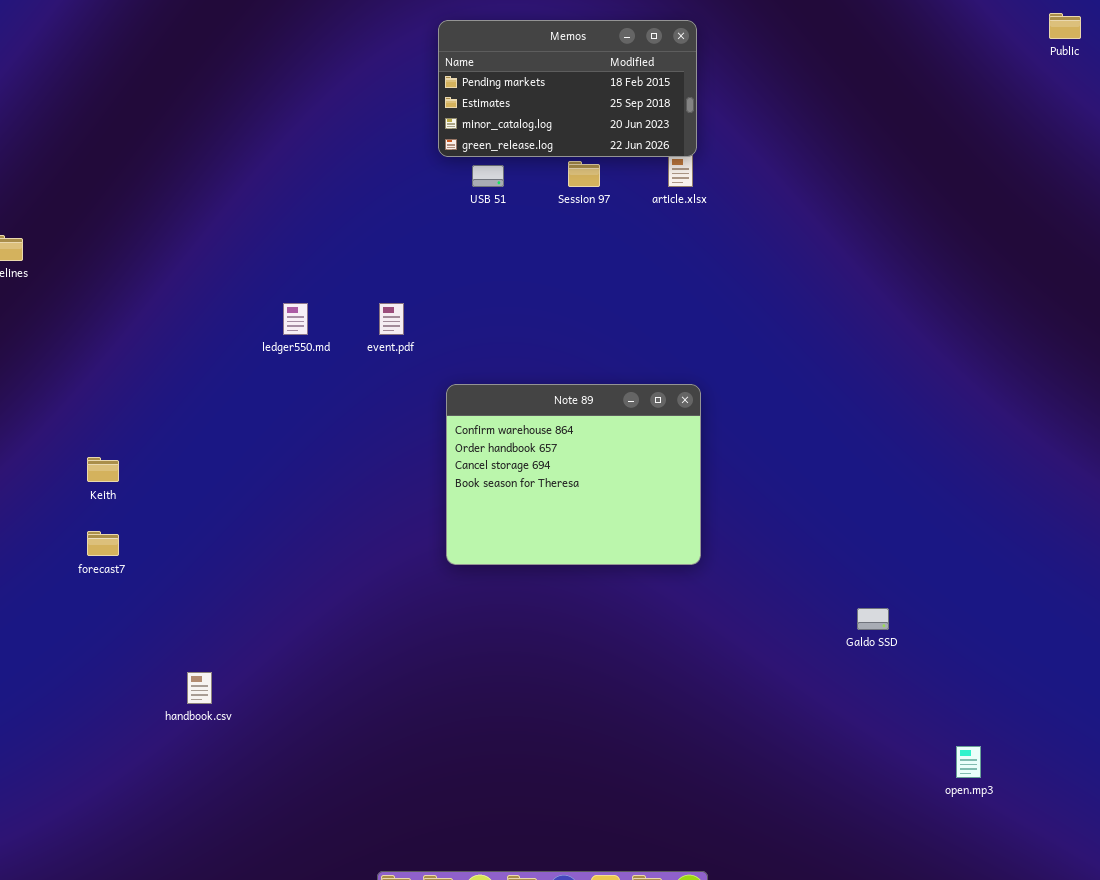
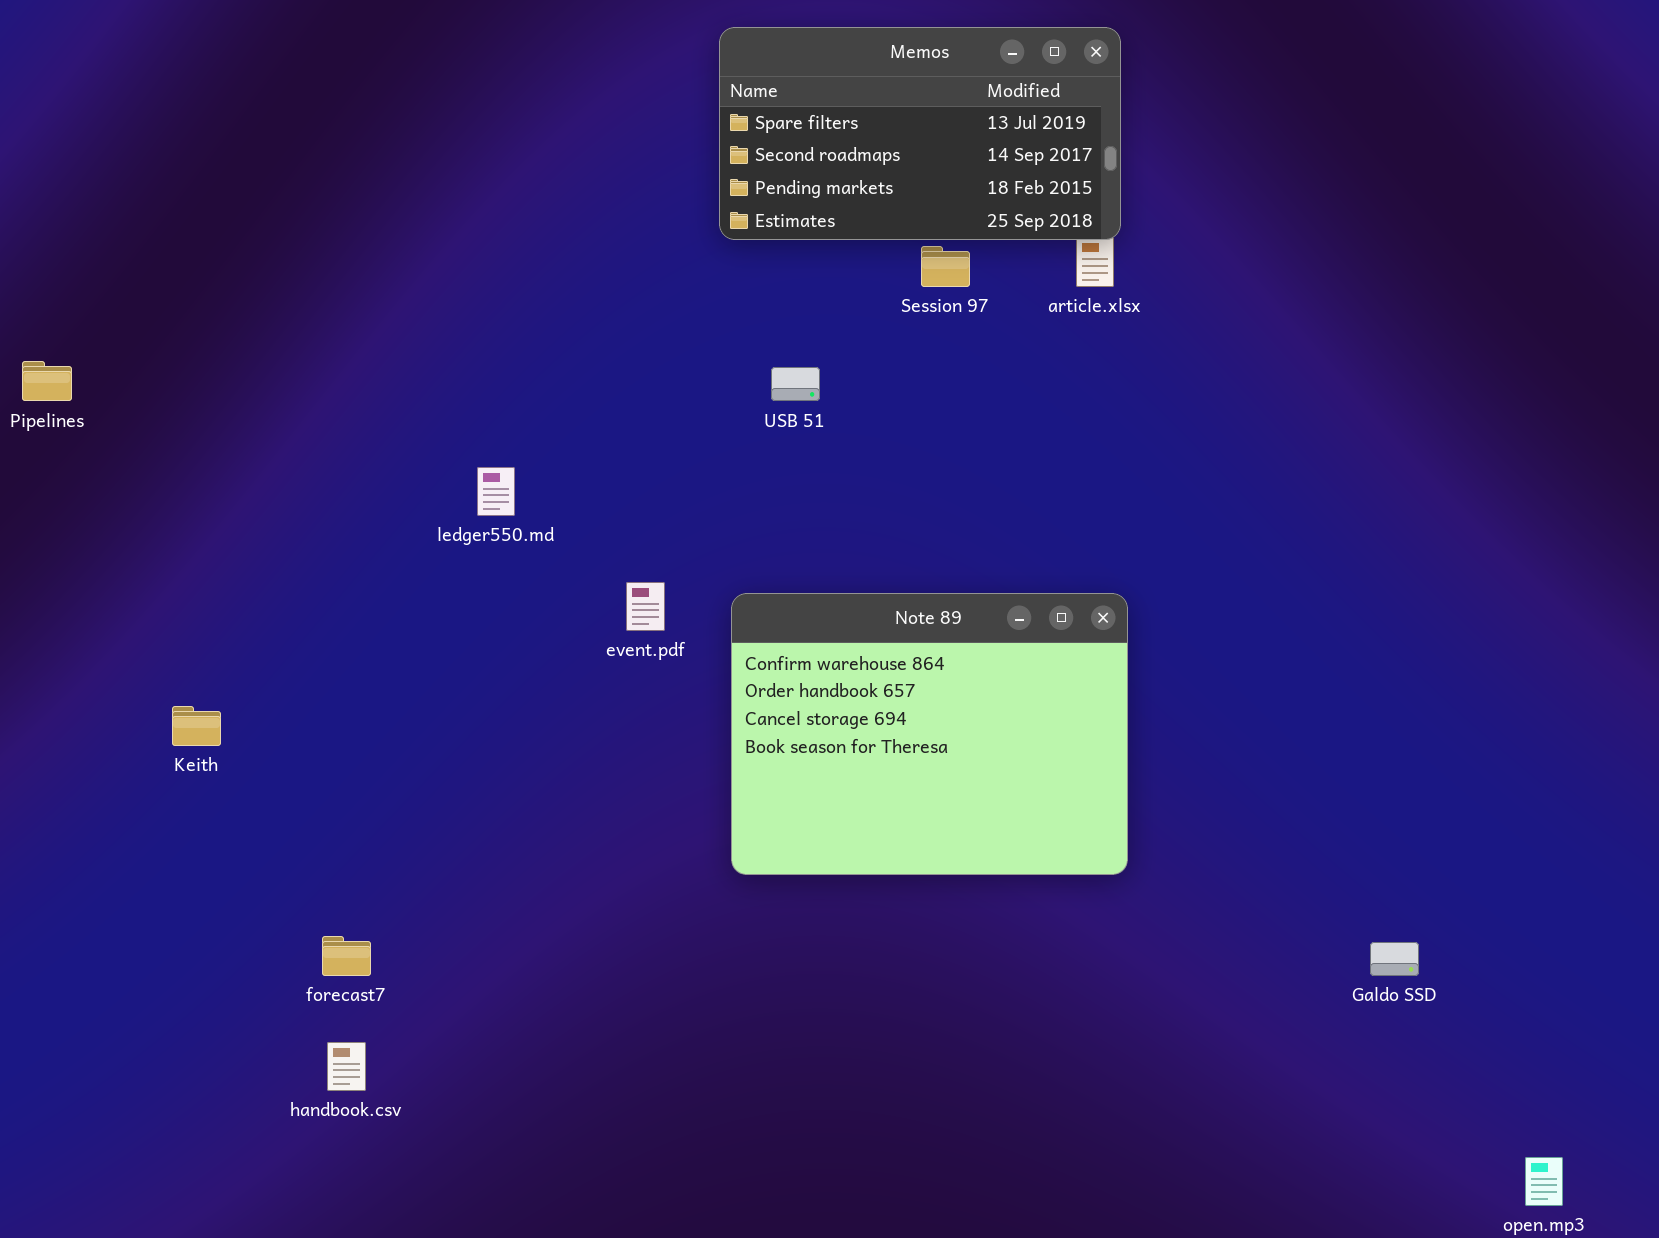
Memos: [438,20,697,157] -> [719,27,1121,240], scrolled up 2 rows
USB 51: [472,165,504,187] -> [771,367,820,401], moved
event.pdf: [379,303,404,335] -> [626,582,665,631], moved
forecast7: [87,531,119,556] -> [322,936,371,976], moved

